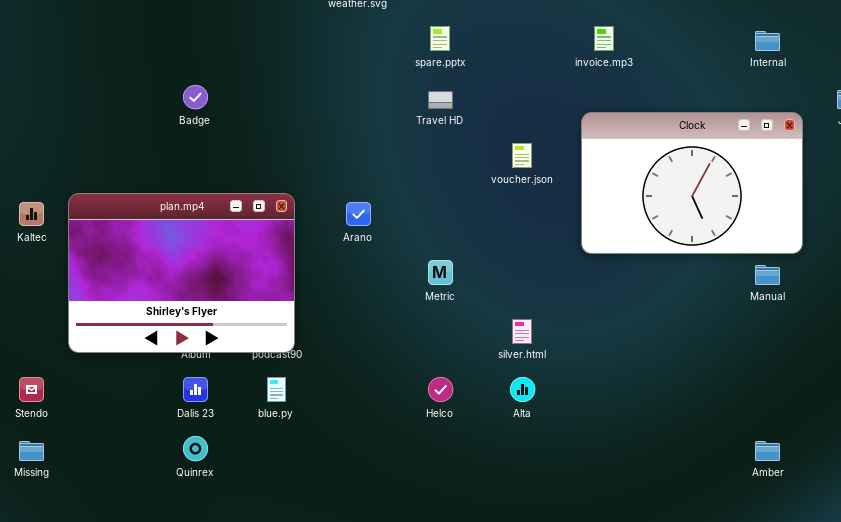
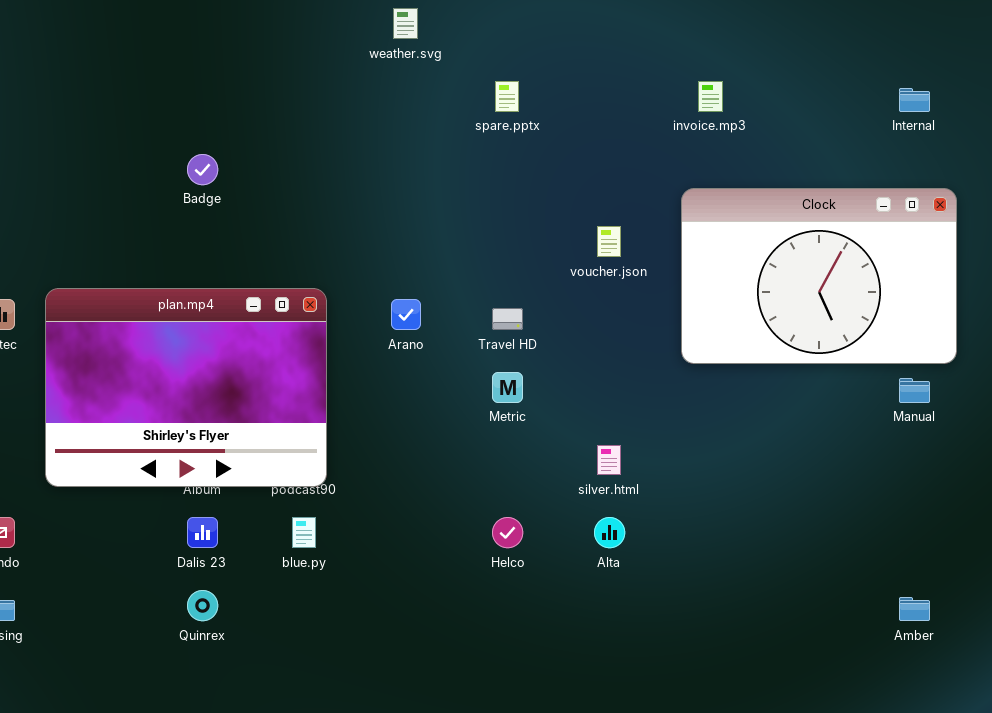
Travel HD: [428,91,453,109] -> [492,308,523,330], moved

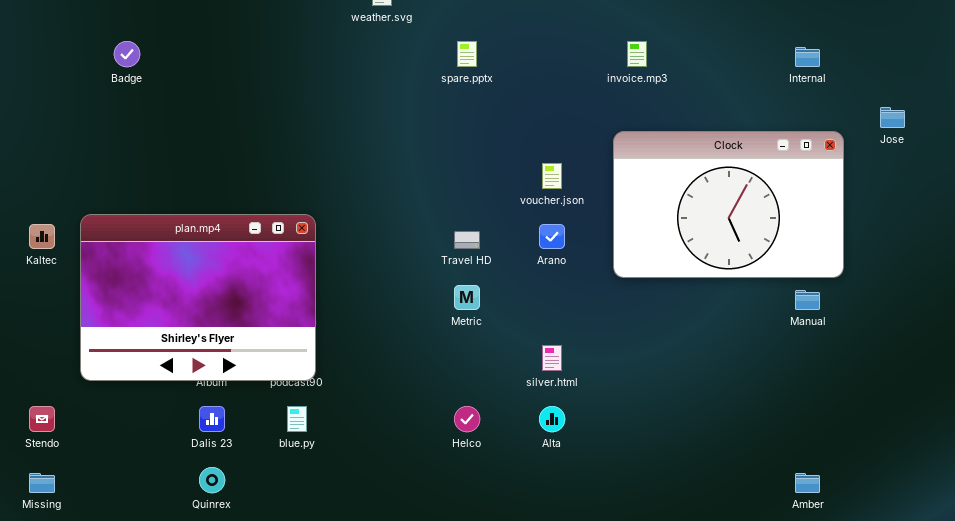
Badge: [187,154,218,185] -> [114,41,140,67], moved
Arano: [391,299,421,330] -> [539,224,565,249], moved

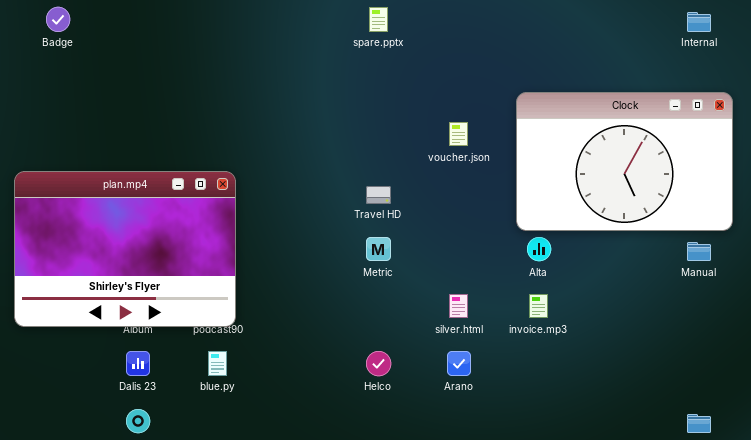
invoice.mp3: [627,41,647,67] -> [529,294,548,318], moved
Arano: [539,224,565,249] -> [447,351,471,376], moved
Alta: [539,406,565,432] -> [527,237,551,261], moved

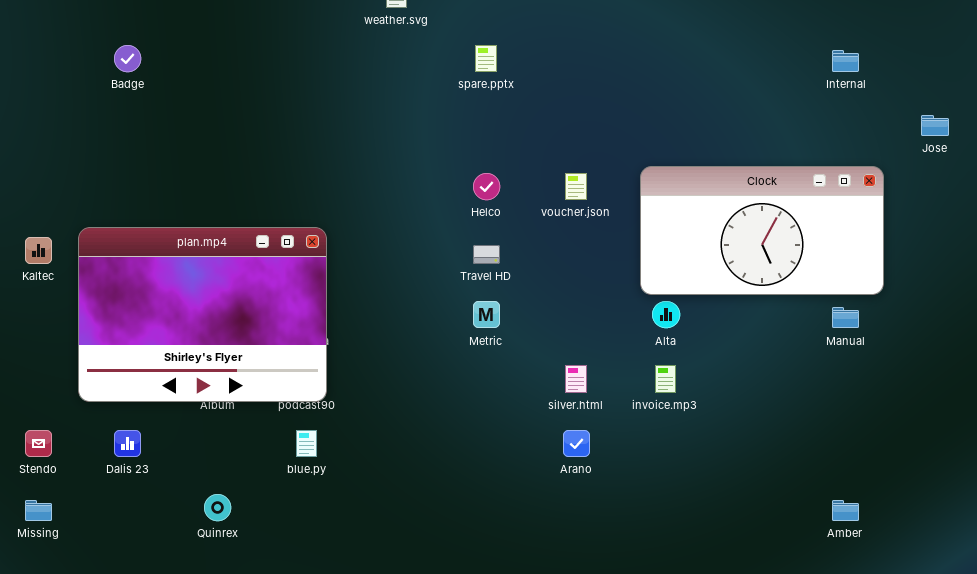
Clock: [516,92,733,231] -> [640,166,884,295], resized
Dalis 23: [126,351,150,376] -> [114,430,141,457], moved
Helco: [366,351,391,376] -> [473,173,500,200], moved

